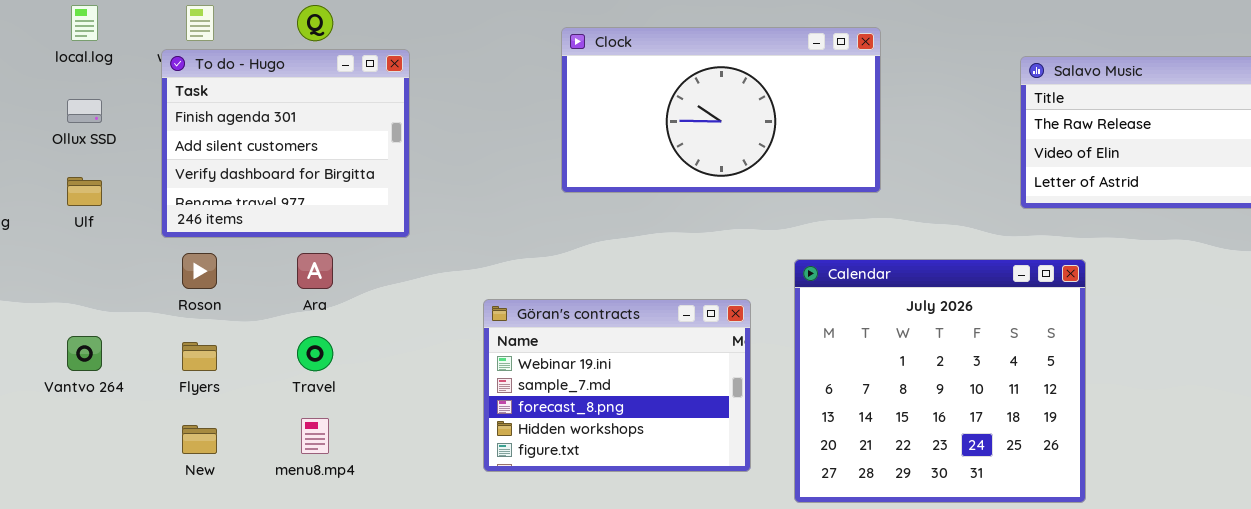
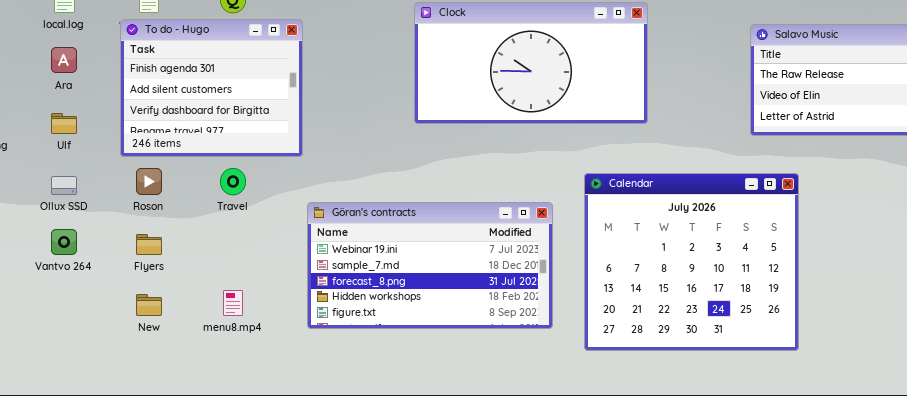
Ollux SSD: [67,99,102,123] -> [51,176,77,195], moved
Ara: [297,253,333,289] -> [51,47,77,73], moved
Göran's contracts: [483,299,751,472] -> [307,202,553,329], resized
Travel: [297,336,333,371] -> [220,168,246,195], moved

